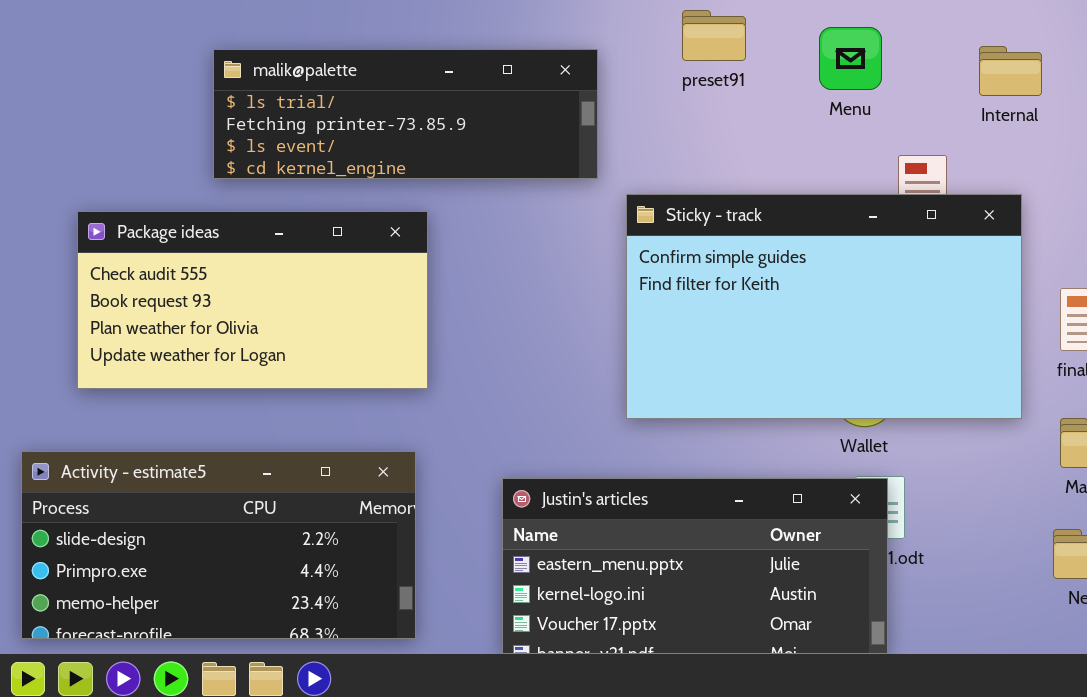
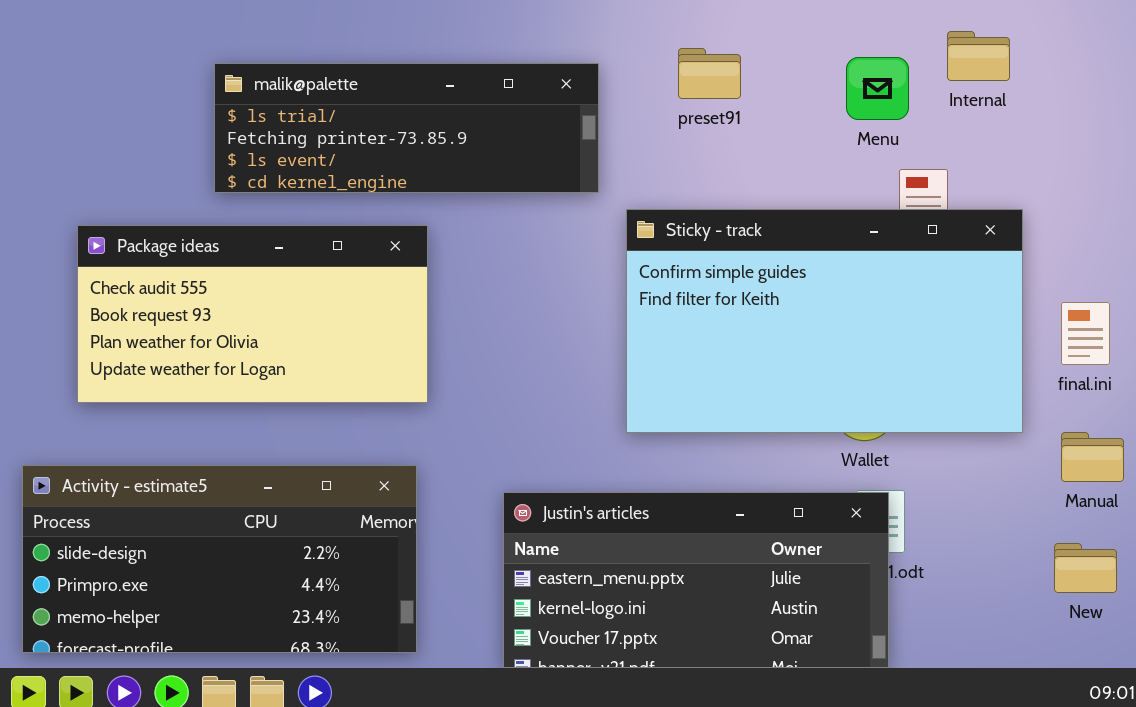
preset91: [682,10,746,61] -> [678,48,741,99], moved
Menu: [819,27,882,90] -> [846,57,909,120], moved
Internal: [979,46,1042,96] -> [947,31,1010,81], moved

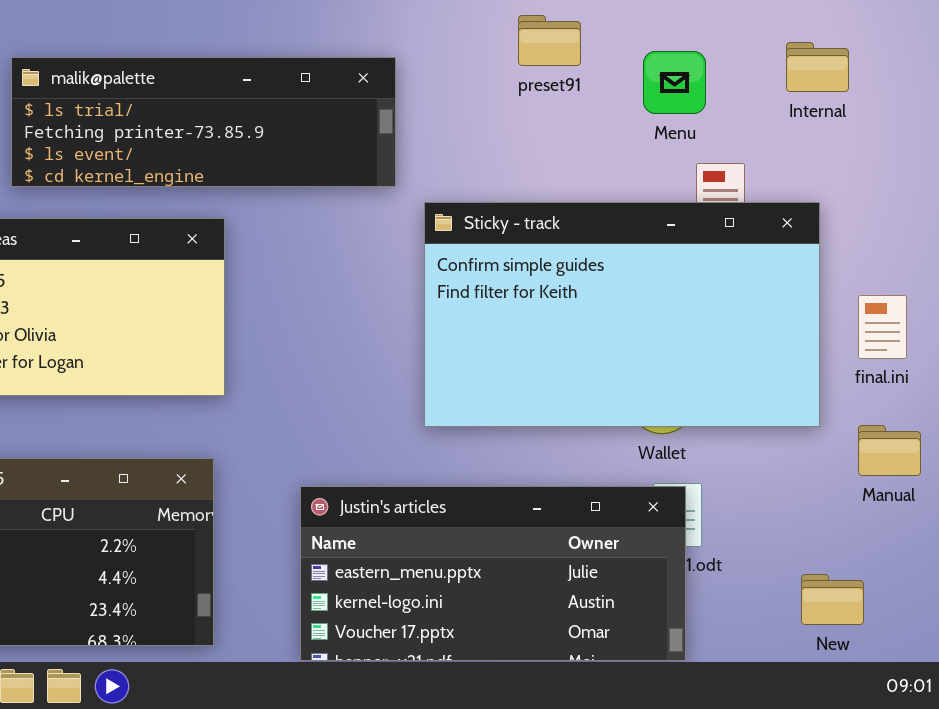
Internal: [947,31,1010,81] -> [786,42,849,92], moved
preset91: [678,48,741,99] -> [518,15,581,66], moved
New: [1054,543,1117,593] -> [801,574,864,625], moved

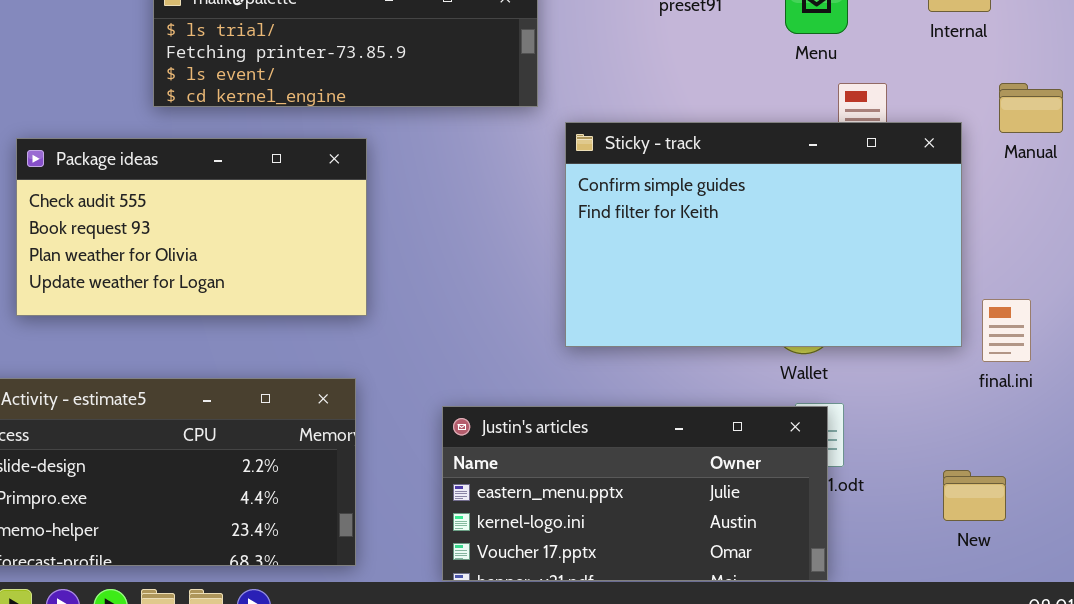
final.ini: [858,295,907,359] -> [982,299,1031,362], moved
Manual: [858,425,921,476] -> [999,83,1063,133], moved
New: [801,574,864,625] -> [943,470,1006,521], moved

